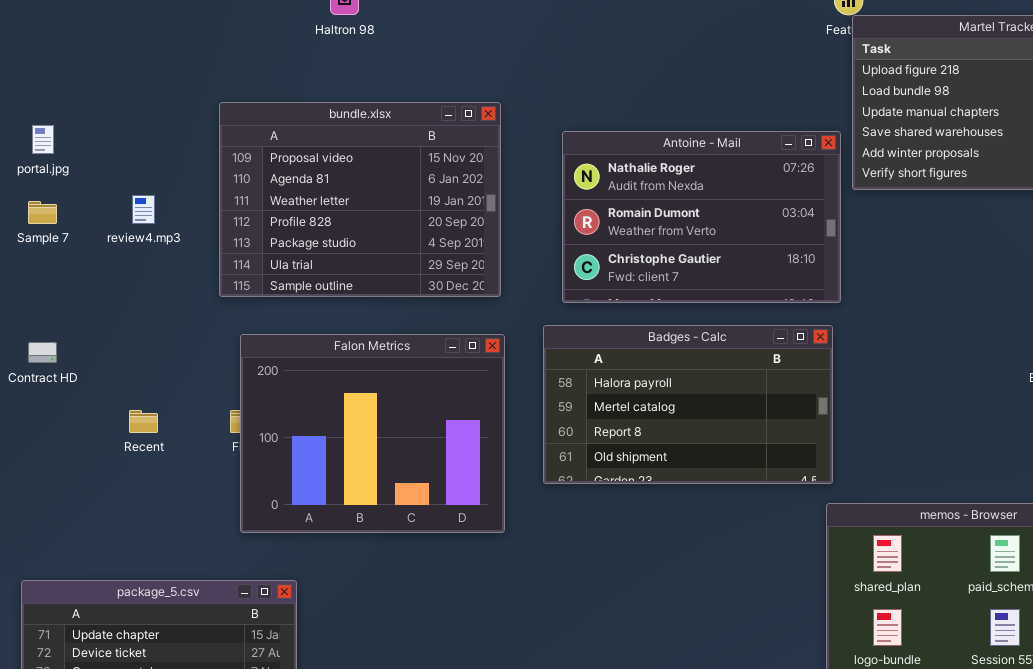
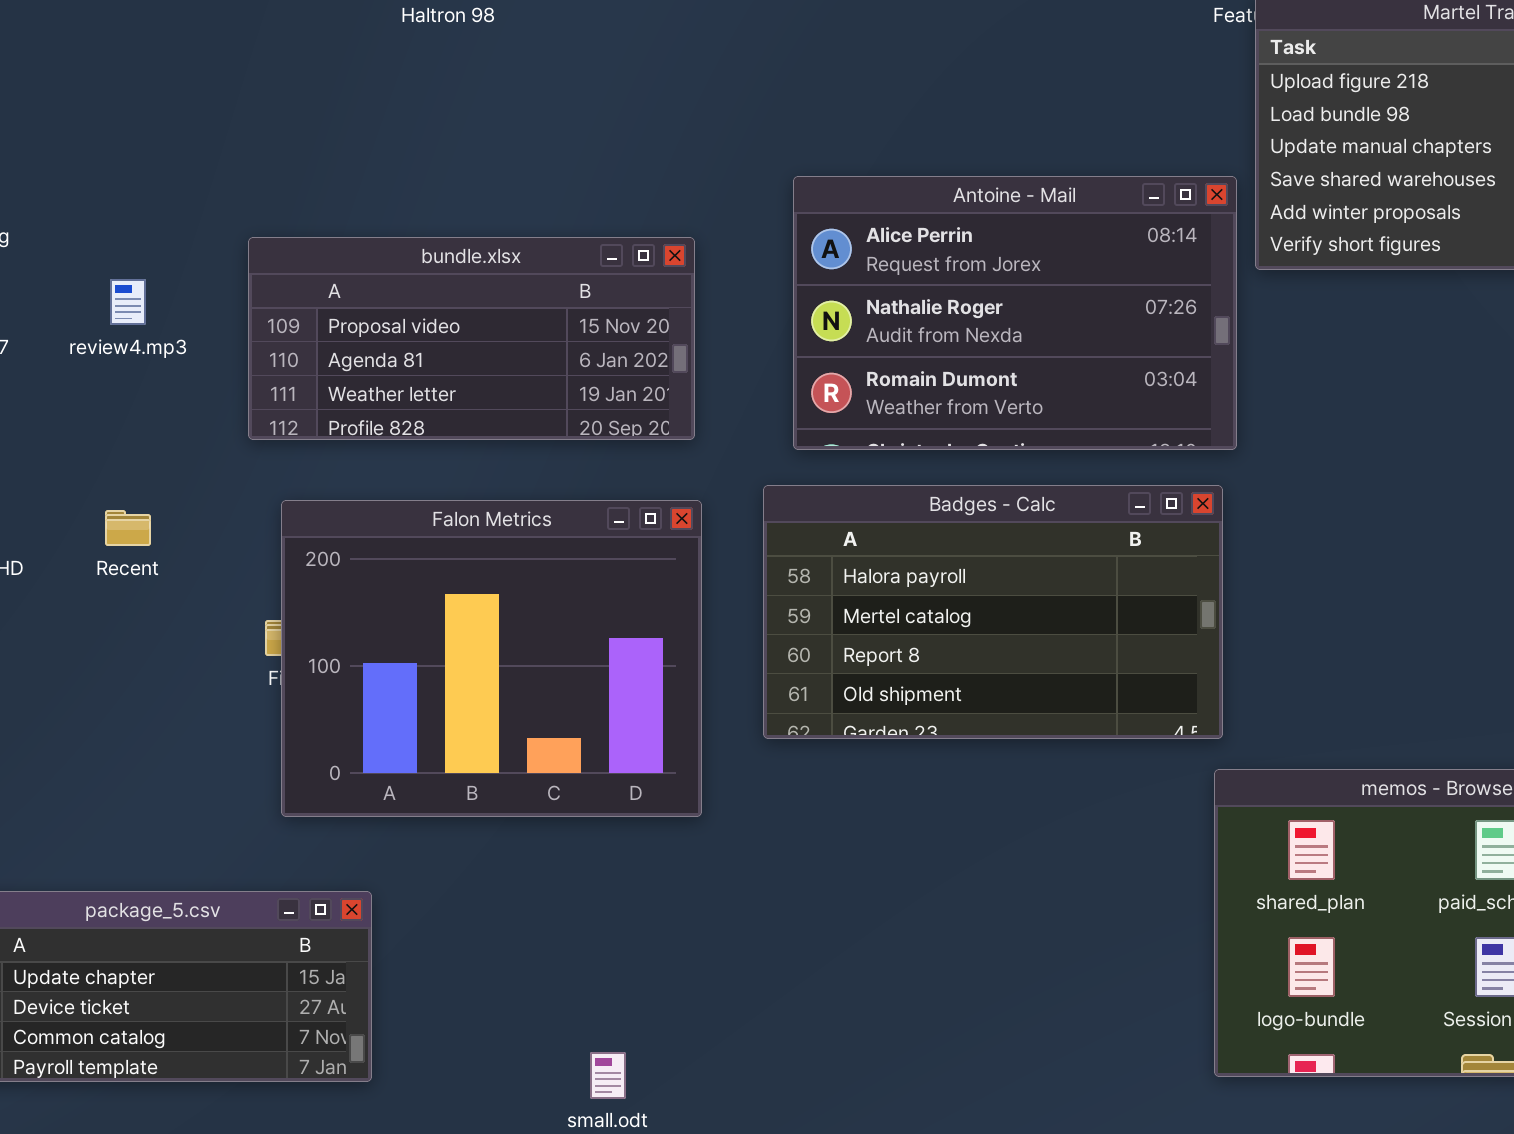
bundle.xlsx: [219,102,501,297] -> [248,237,695,440], resized
Antoine - Mail: [562,131,841,303] -> [793,176,1237,450], scrolled up 1 row
Recent: [129,410,158,433] -> [105,510,151,546], moved

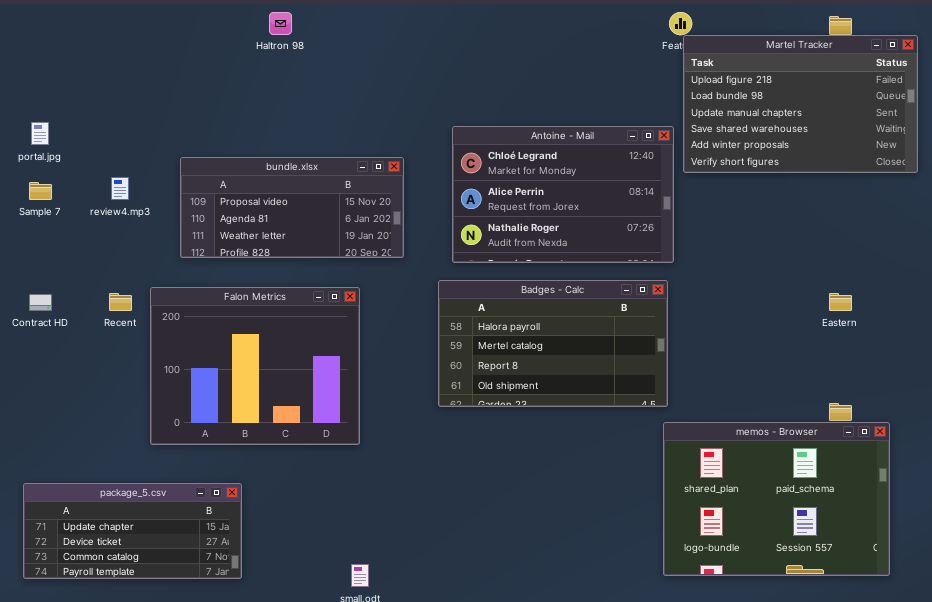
Antoine - Mail: [793,176,1237,450] -> [452,126,674,263], scrolled up 1 row
Falon Metrics: [281,500,702,817] -> [150,287,360,445], moved

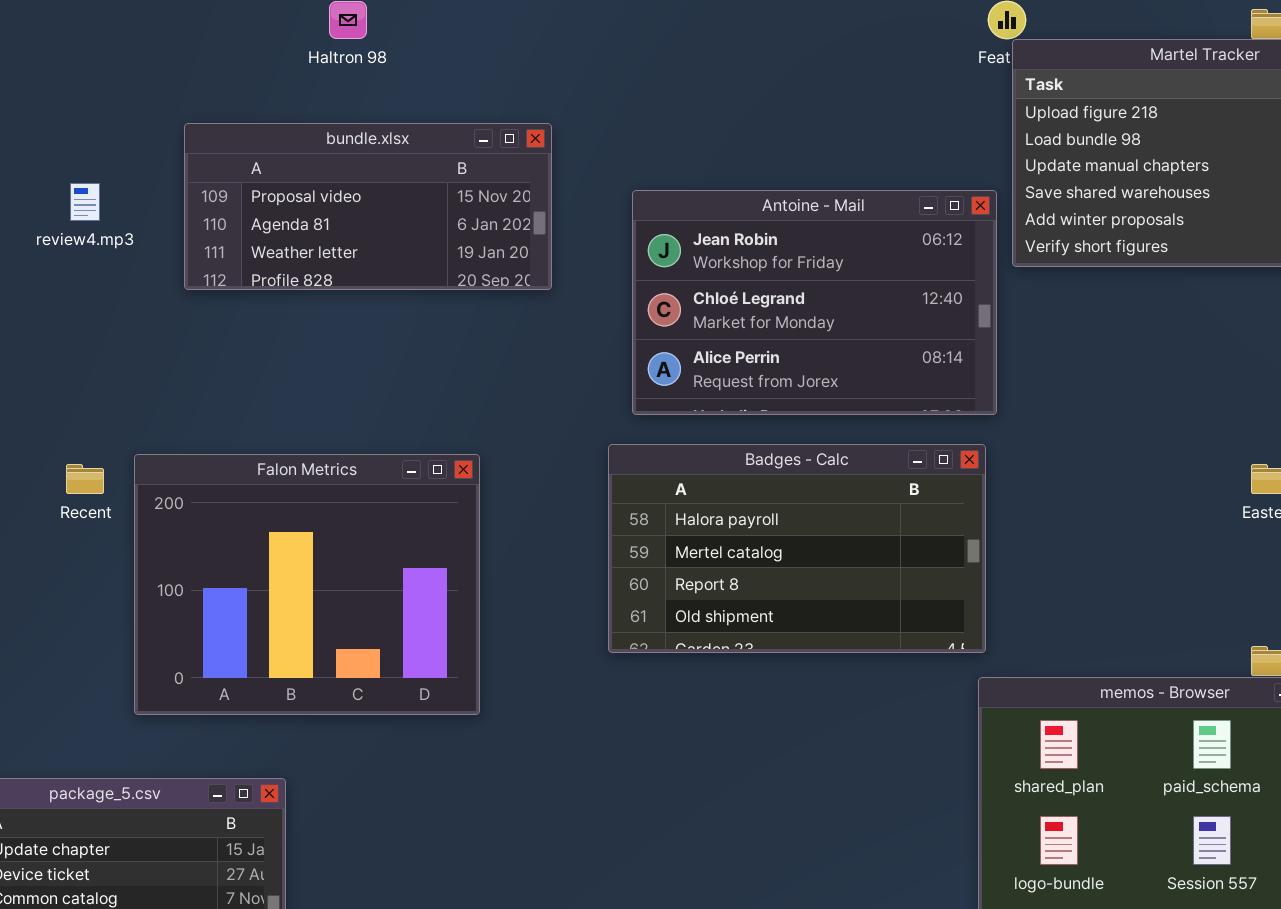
Antoine - Mail: [452,126,674,263] -> [632,190,997,415], scrolled up 1 row
bundle.xlsx: [180,157,404,258] -> [184,123,552,290], moved
review4.mp3: [111,177,129,200] -> [70,183,100,221], moved

